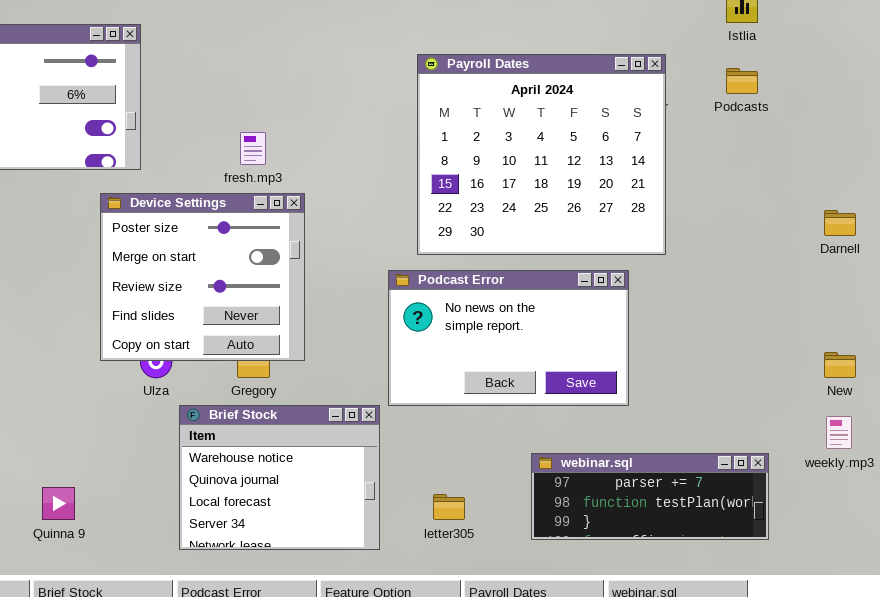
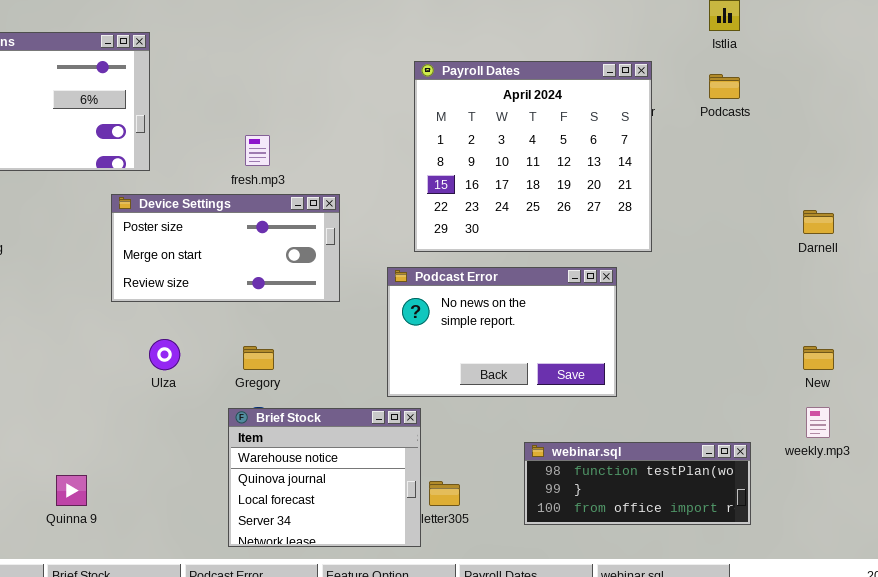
Device Settings: [100,193,305,361] -> [111,194,340,302], resized
Brief Stock: [179,405,380,550] -> [228,408,421,547], moved
webinar.sql: [531,453,769,540] -> [524,442,751,525], scrolled down 1 row

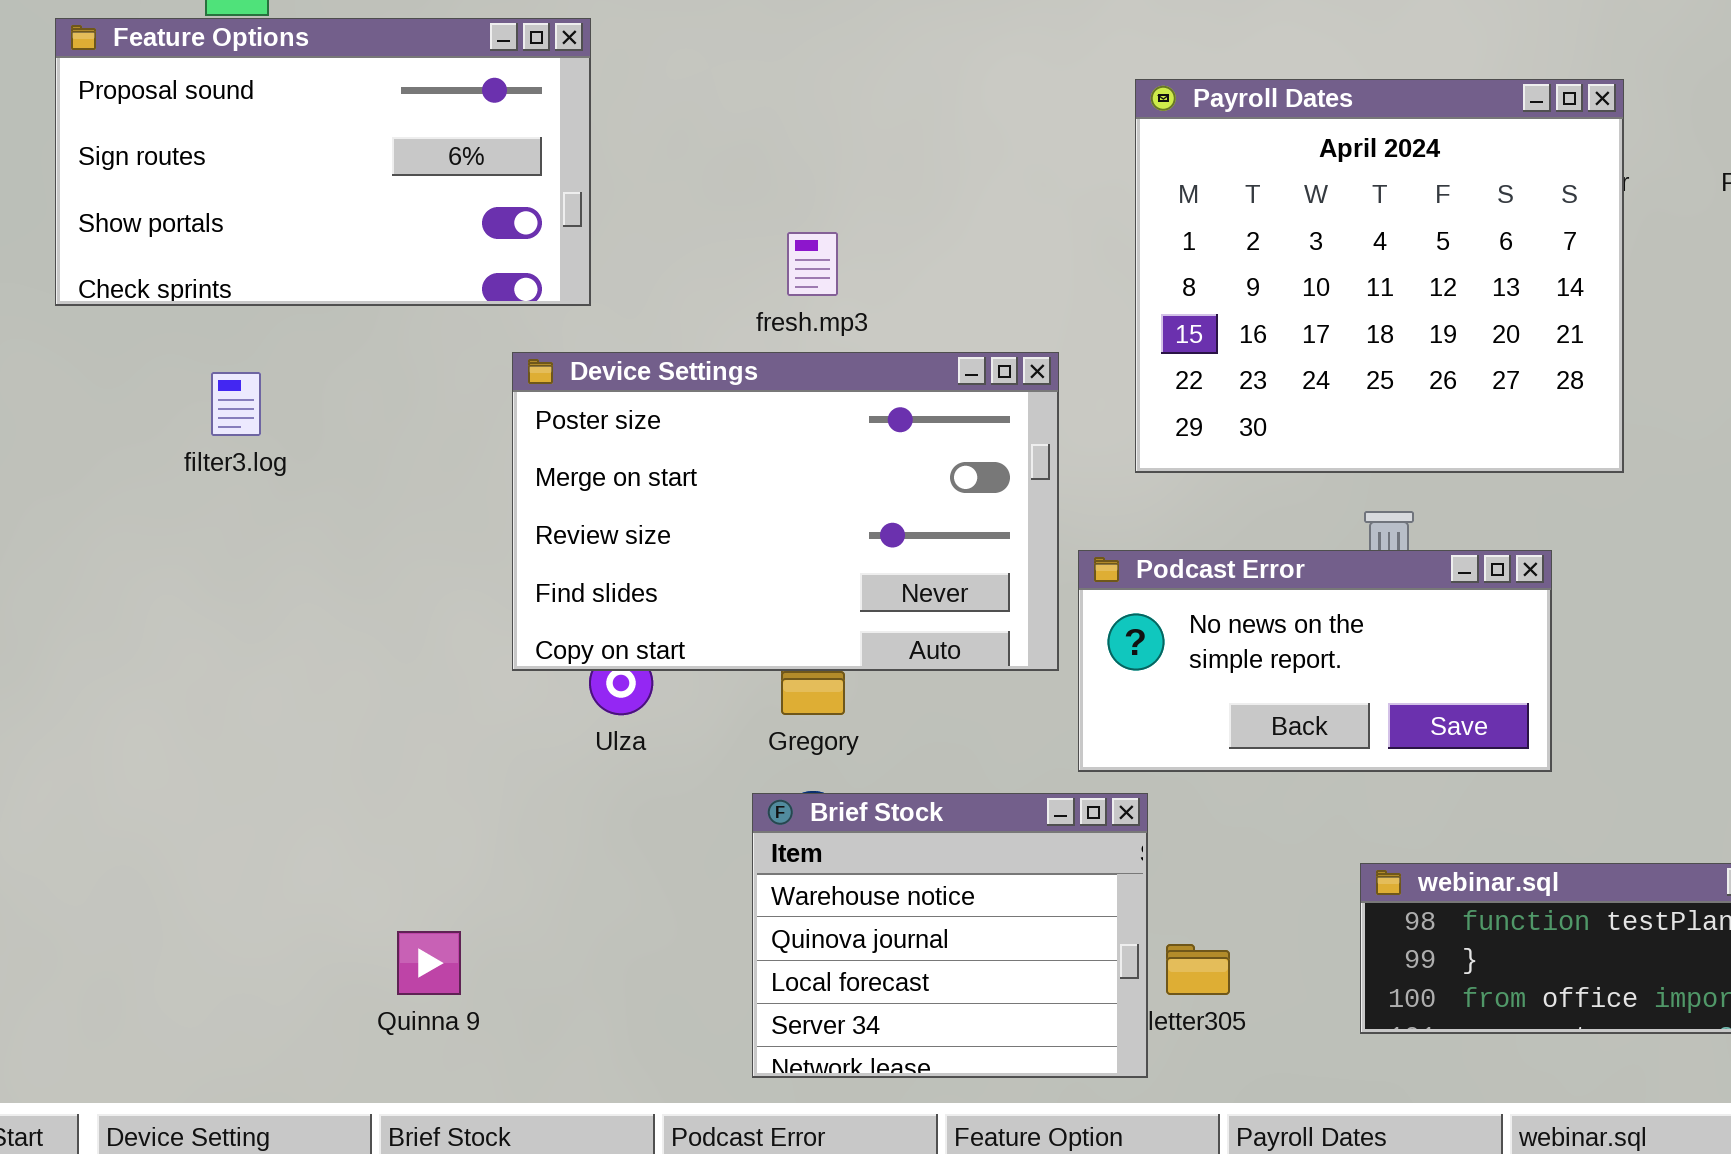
Device Settings: [111,194,340,302] -> [512,352,1059,671], resized
Podcast Error: [387,267,617,397] -> [1078,550,1552,772], resized

